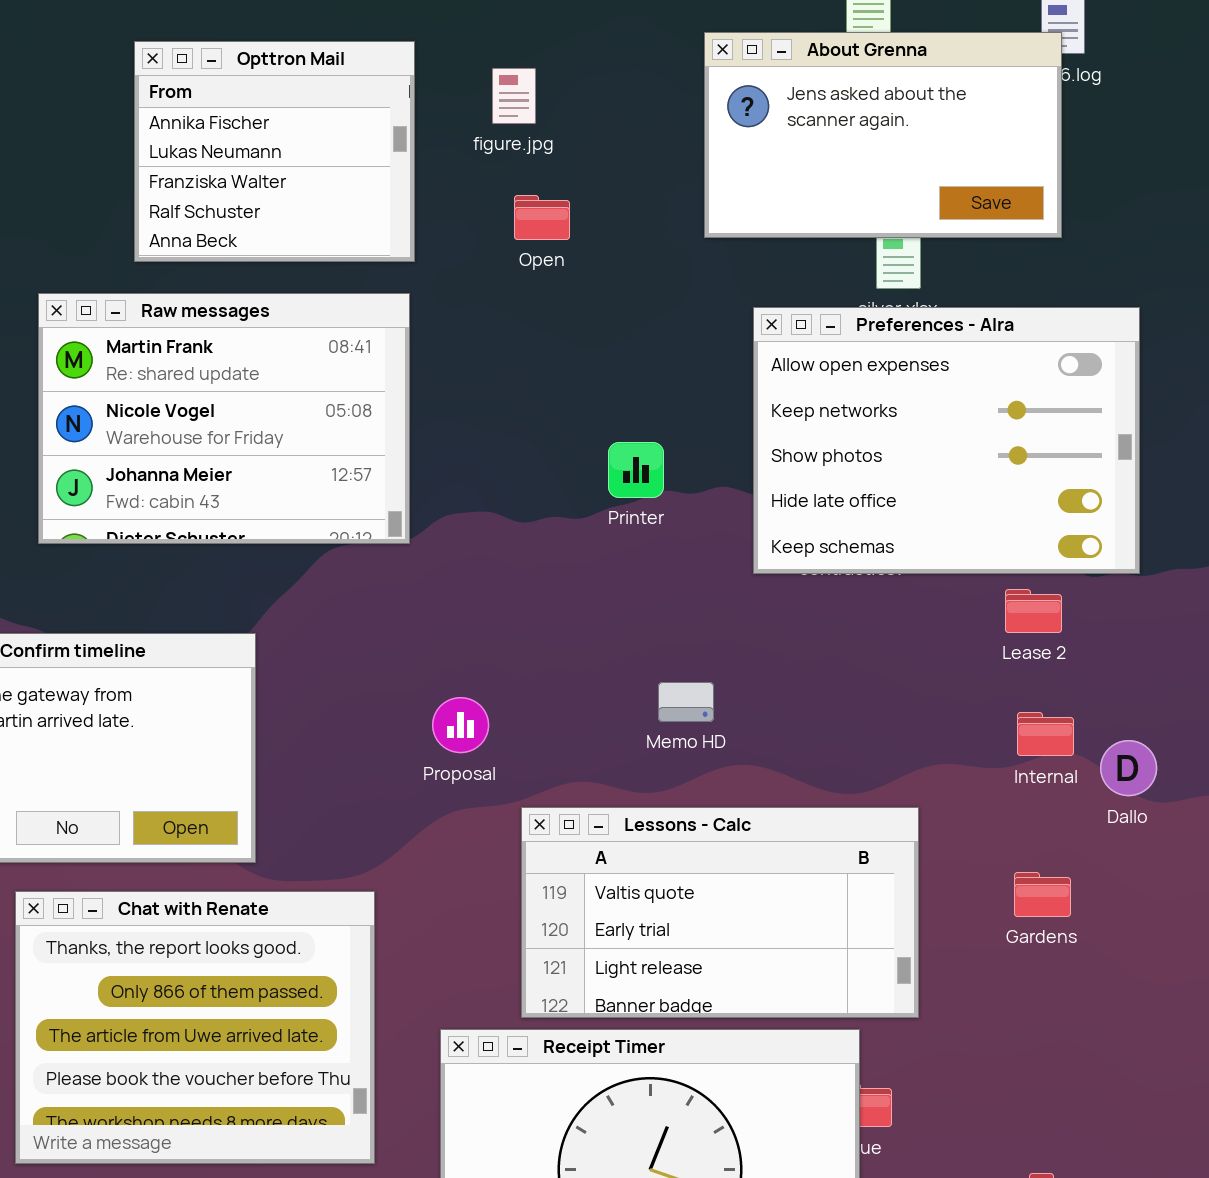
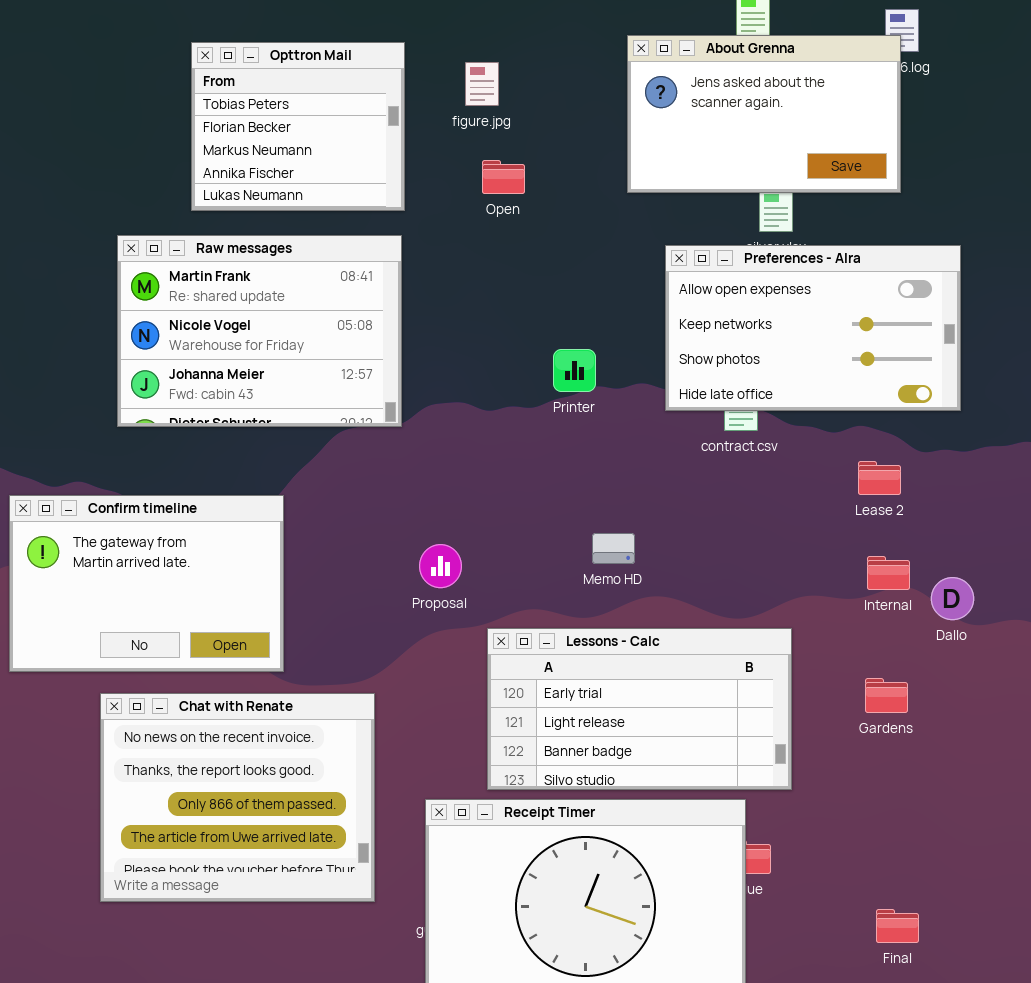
Opttron Mail: [134,41,415,262] -> [191,42,405,211], scrolled up 3 rows
Preferences - Alra: [753,307,1140,574] -> [665,245,961,411], resized
Lessons - Calc: [521,807,919,1018] -> [487,628,792,790], scrolled down 1 row
Chat with Renate: [15,891,375,1164] -> [100,693,375,902], scrolled up 1 row

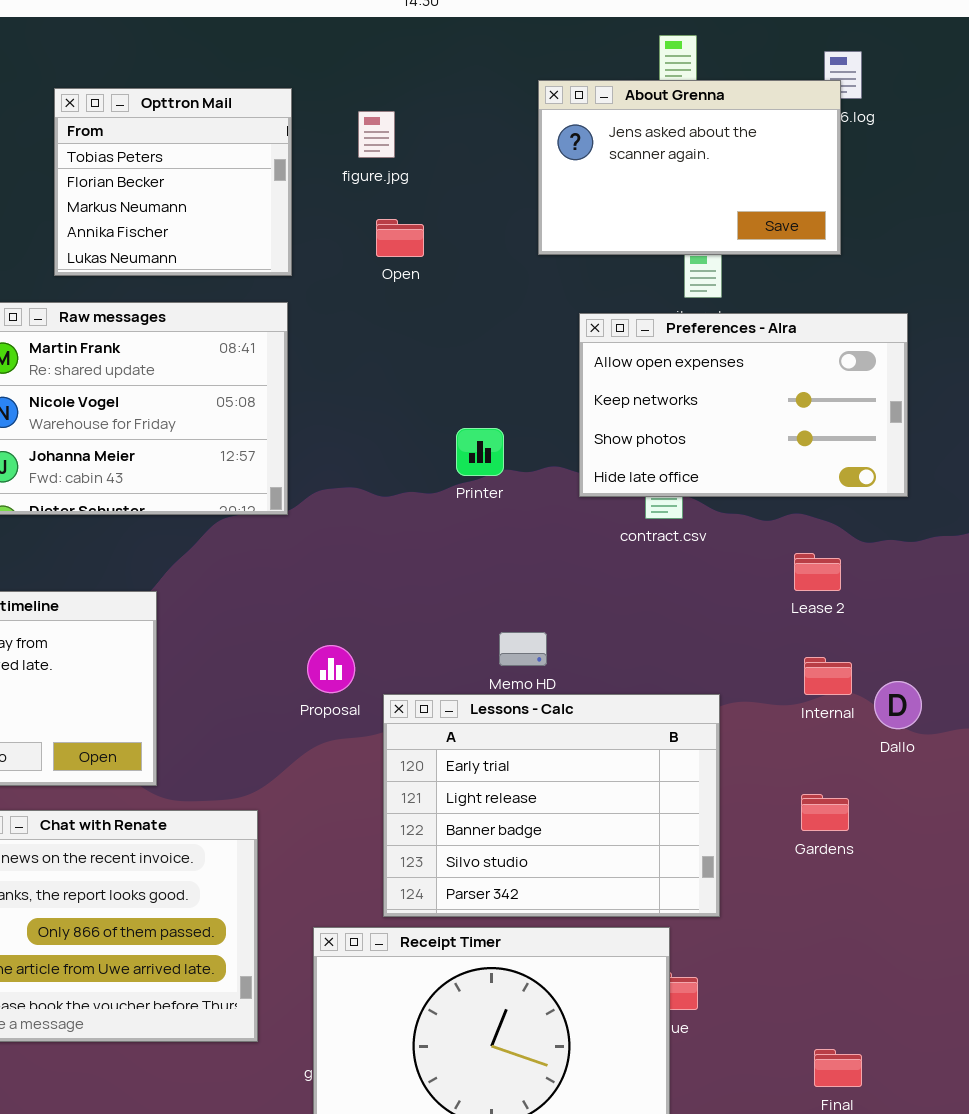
Lessons - Calc: [487,628,792,790] -> [383,694,720,917], resized

